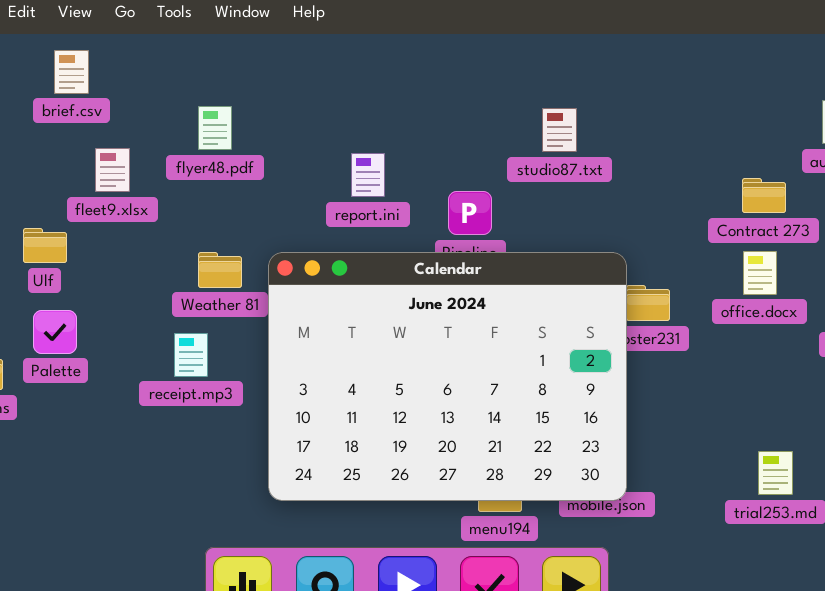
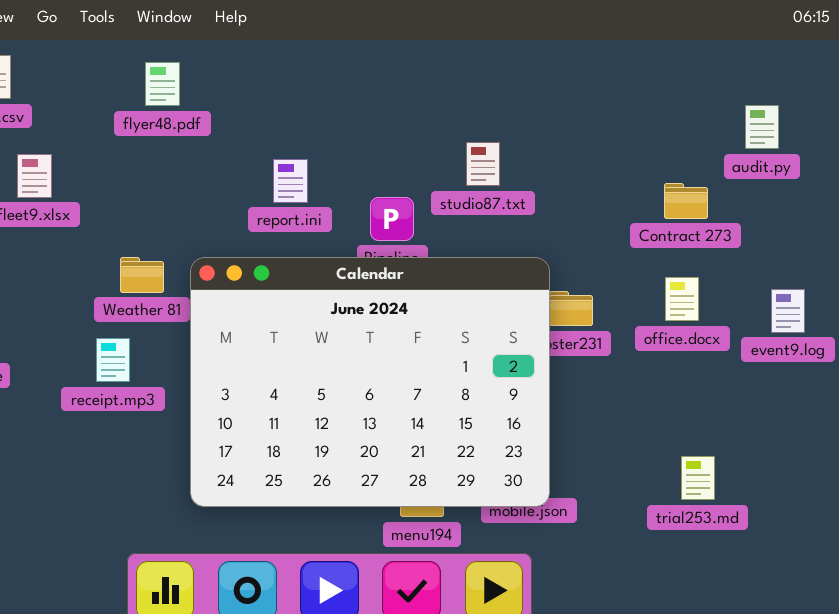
flyer48.pdf: [198,106,232,150] -> [145,62,180,106], moved
studio87.txt: [542,108,577,152] -> [466,142,500,186], moved
office.docx: [743,251,777,295] -> [665,277,699,321], moved

